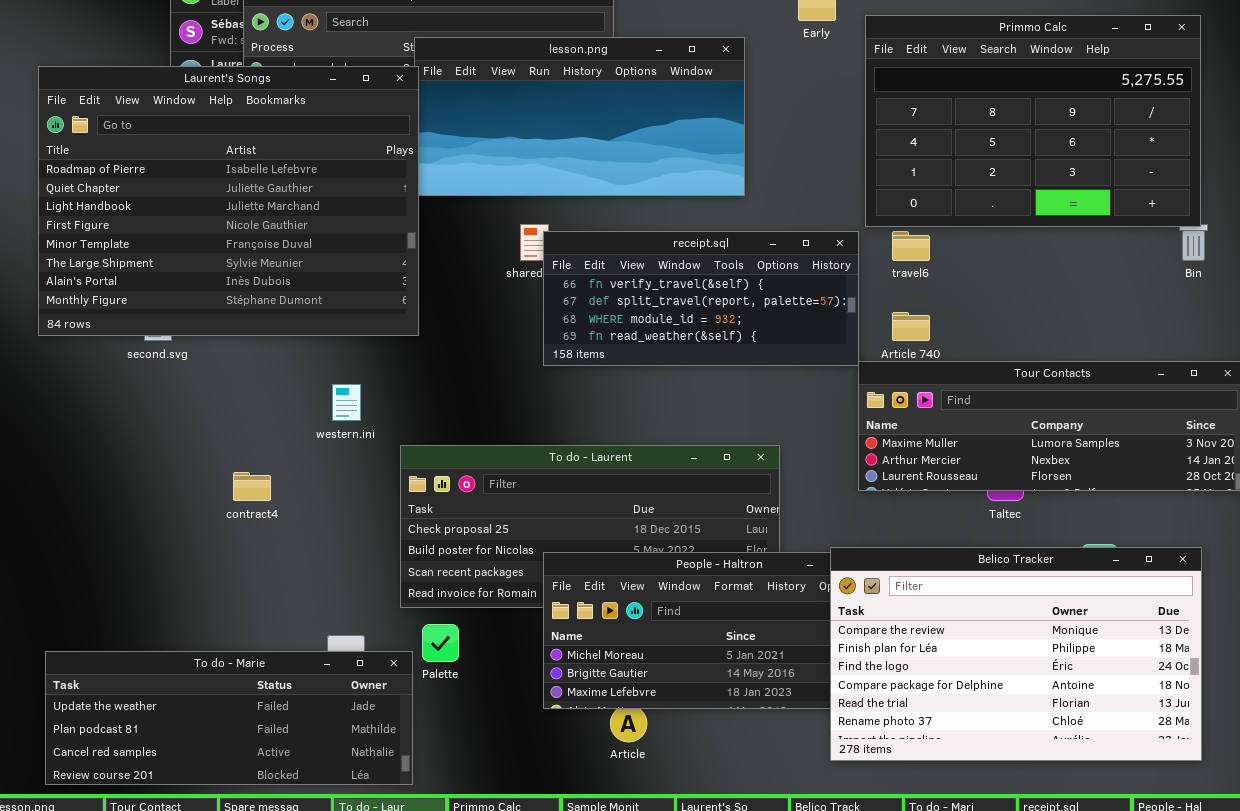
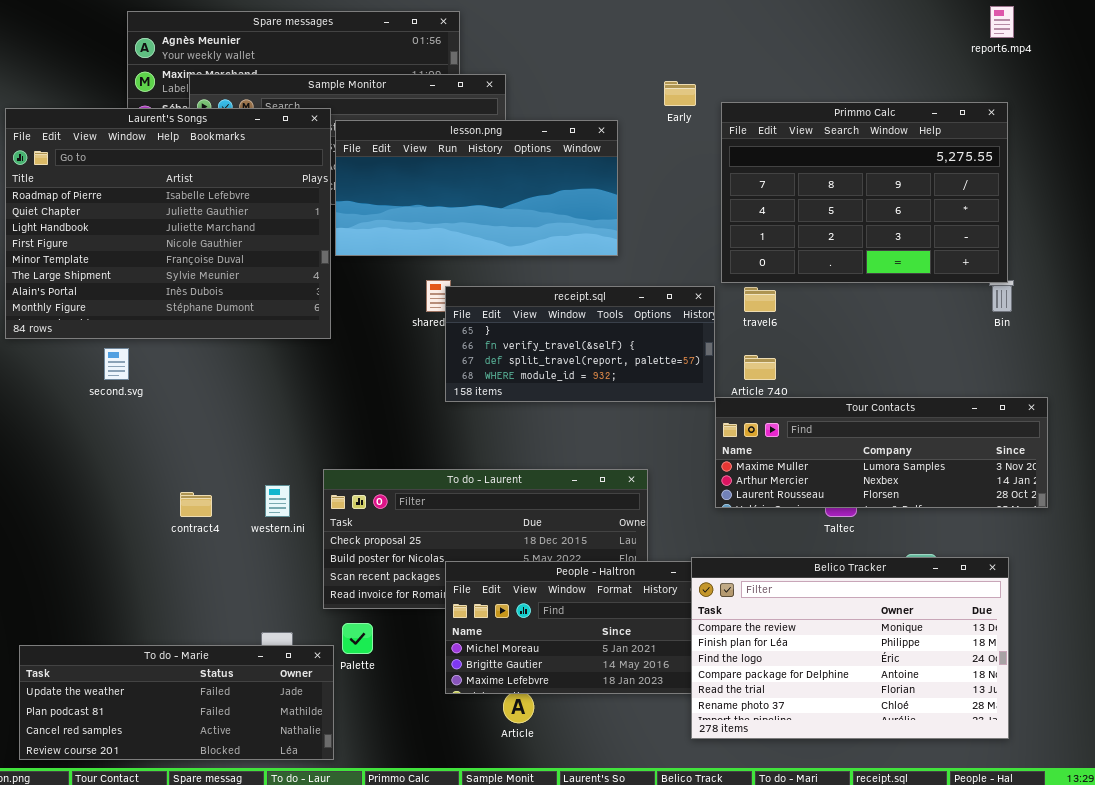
Laurent's Songs: [38,66,419,336] -> [5,108,331,339], moved
receipt.sql: [543,231,859,366] -> [445,286,715,402], scrolled up 1 row
western.ini: [332,384,361,421] -> [265,485,290,517], moved

